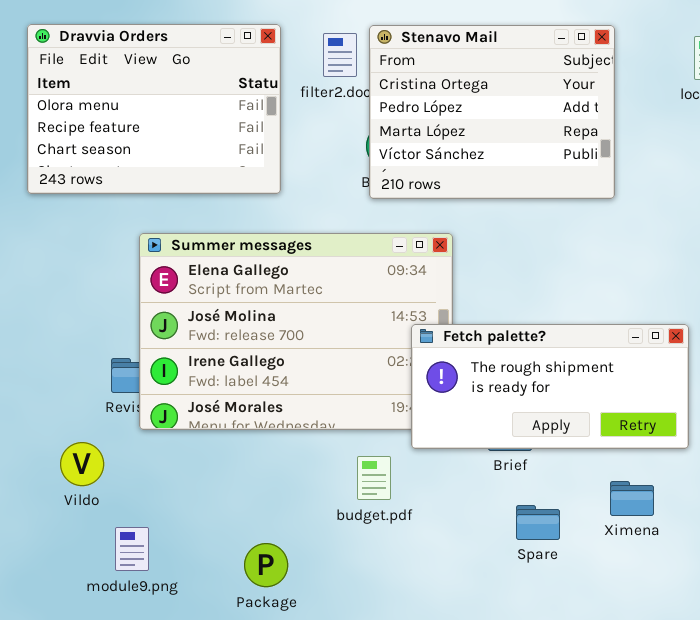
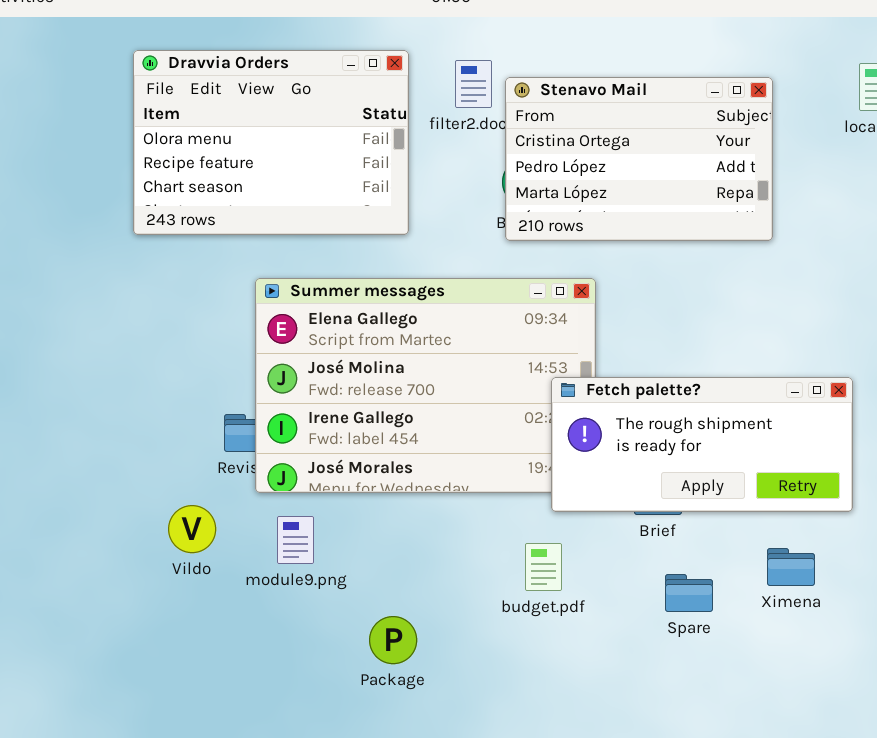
Stenavo Mail: [369,25,615,199] -> [505,77,773,241], resized
budget.pdf: [357,456,391,500] -> [525,543,562,591], moved
module9.png: [115,527,149,571] -> [277,516,314,564], moved

